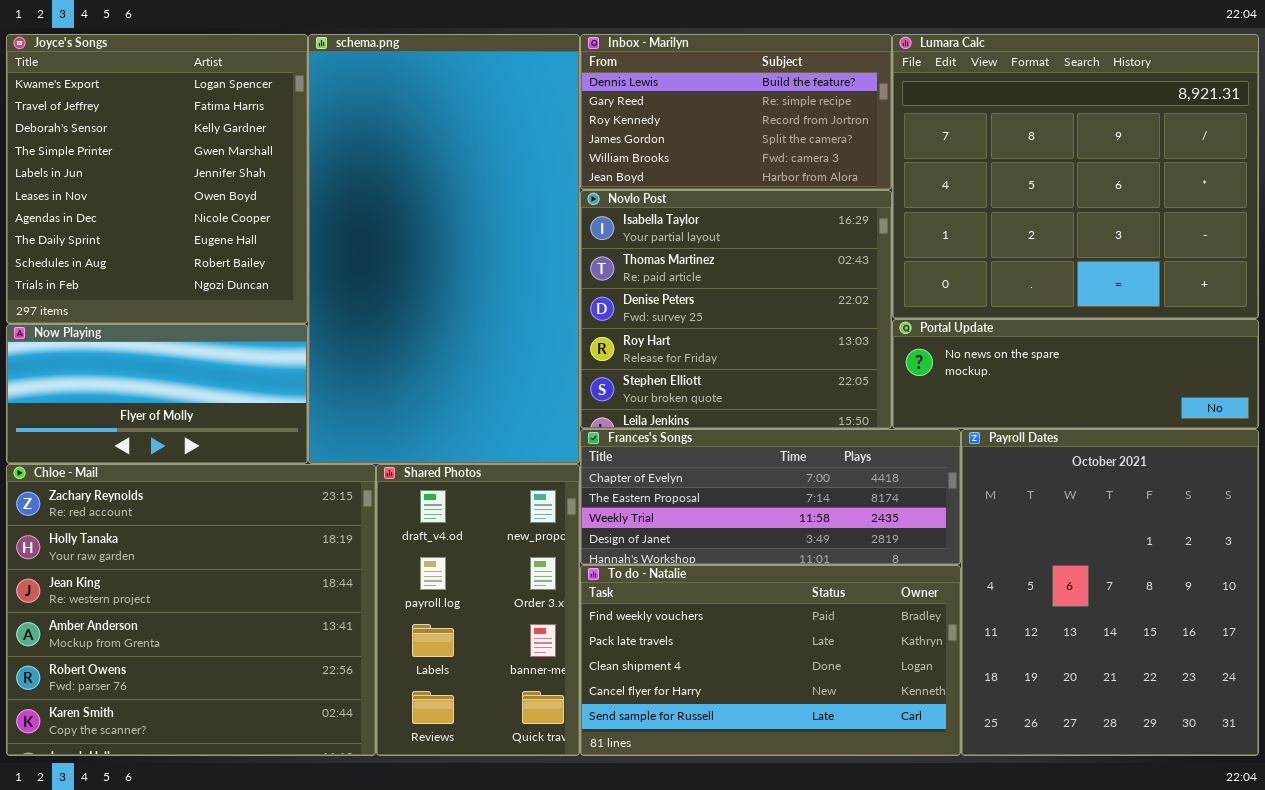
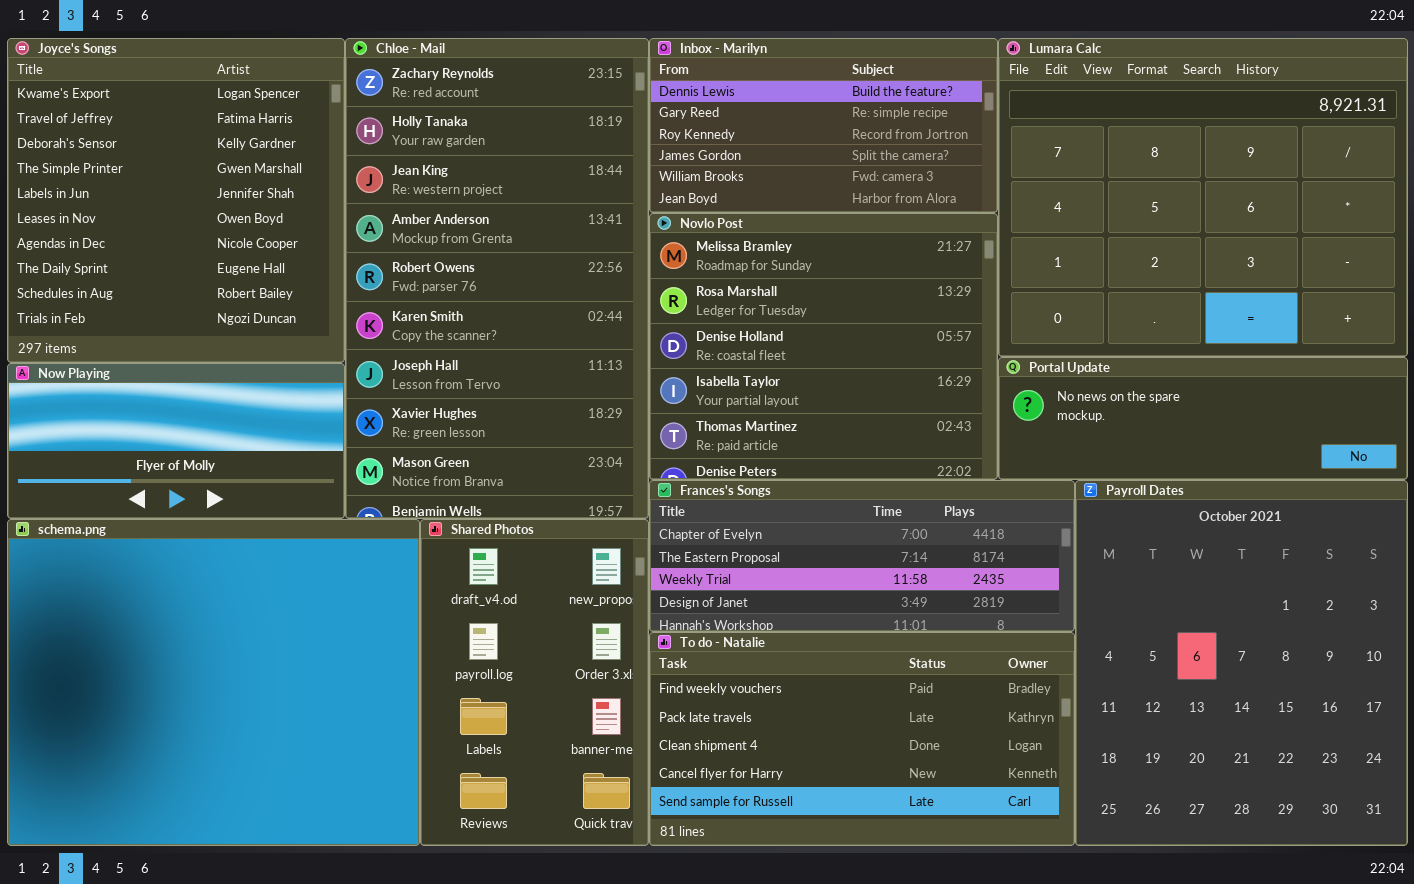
schema.png: [308,34,580,464] -> [7,519,420,846], moved, resized
Novlo Post: [580,190,892,429] -> [649,213,998,480], scrolled up 3 rows
Chloe - Mail: [6,464,376,756] -> [345,38,649,519], moved, resized

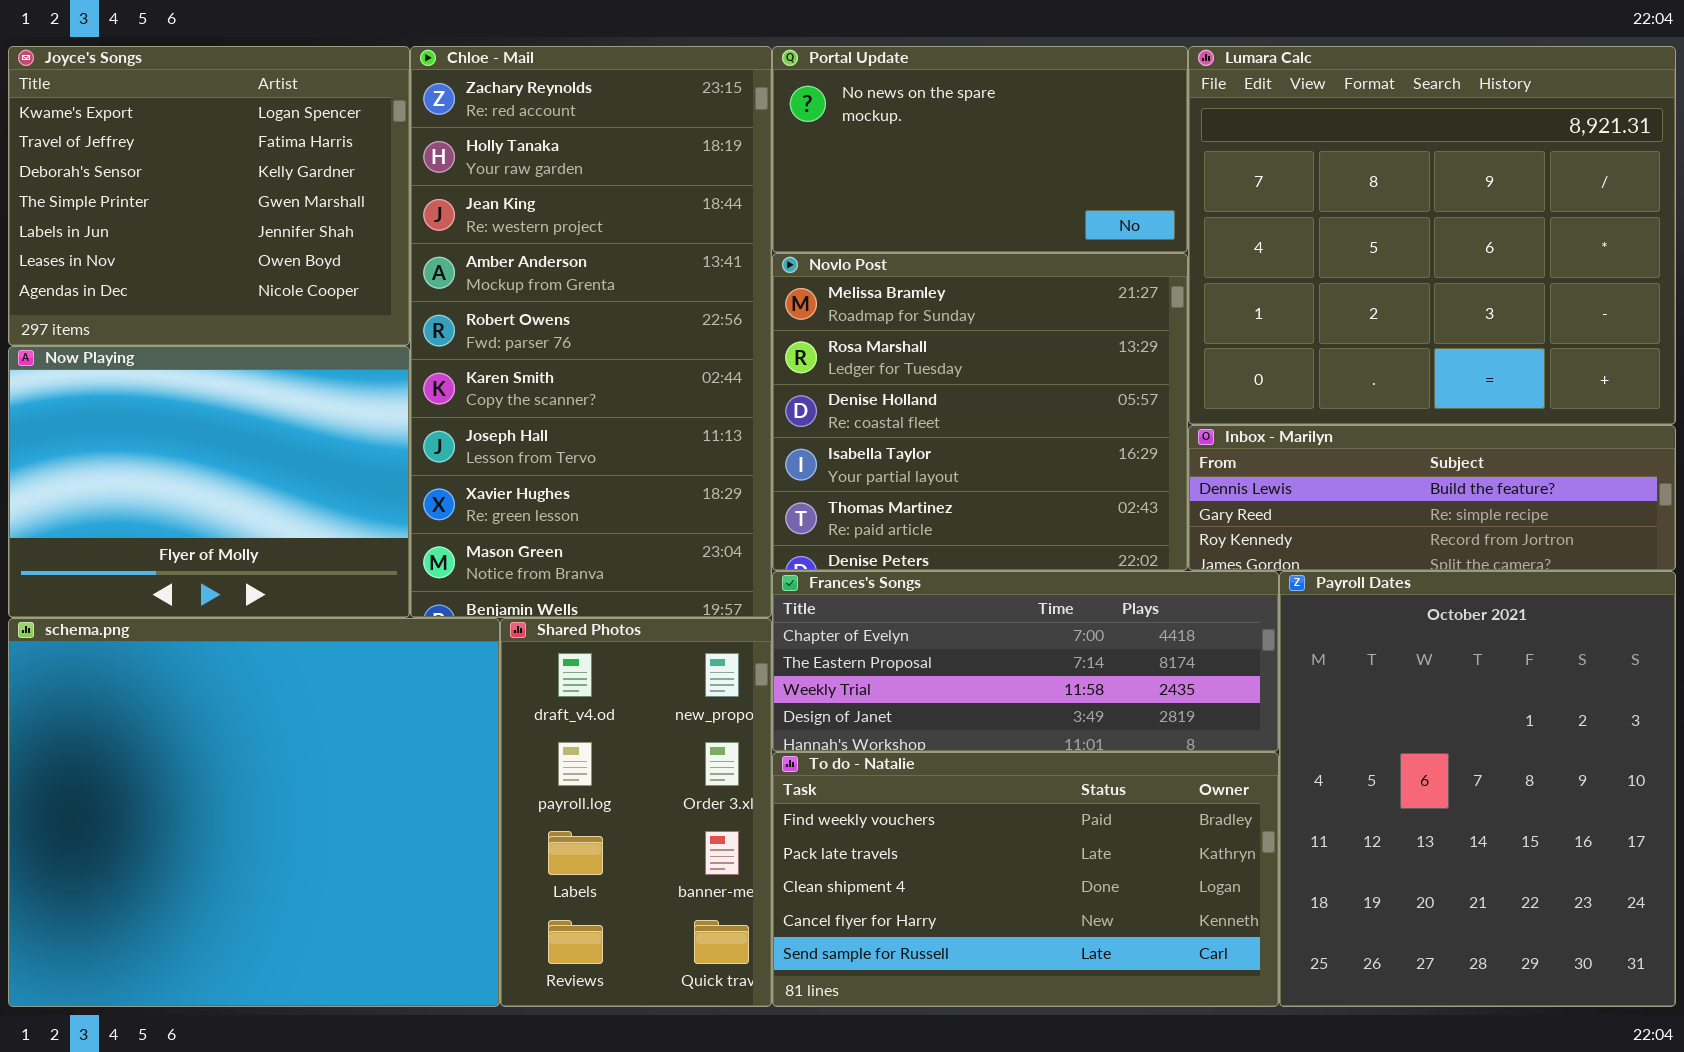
Joyce's Songs: [7,38,345,363] -> [8,46,410,346], resized
Inbox - Marilyn: [649,38,998,213] -> [1188,425,1676,571], moved, resized
Portal Update: [998,357,1408,480] -> [772,46,1188,253], moved, resized
Now Playing: [7,363,345,519] -> [8,346,410,618], resized

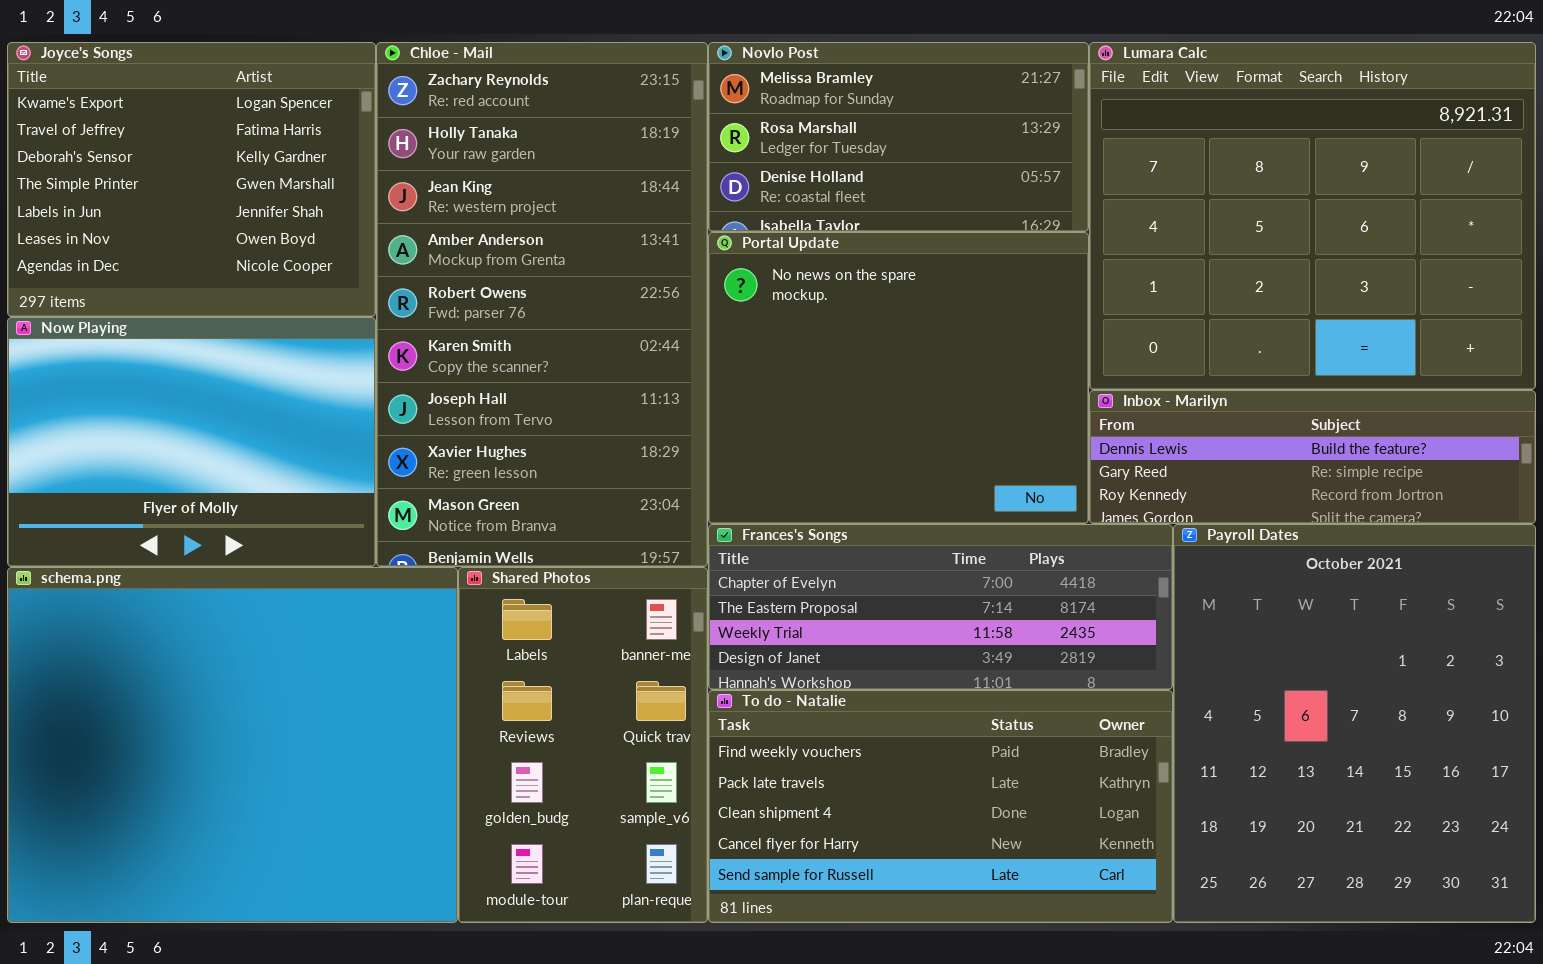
Portal Update: [772,46,1188,253] -> [708,232,1089,524], moved, resized
Novlo Post: [772,253,1188,571] -> [708,42,1089,232], moved, resized
Shared Photos: [500,618,772,1007] -> [458,567,708,923], scrolled down 2 rows

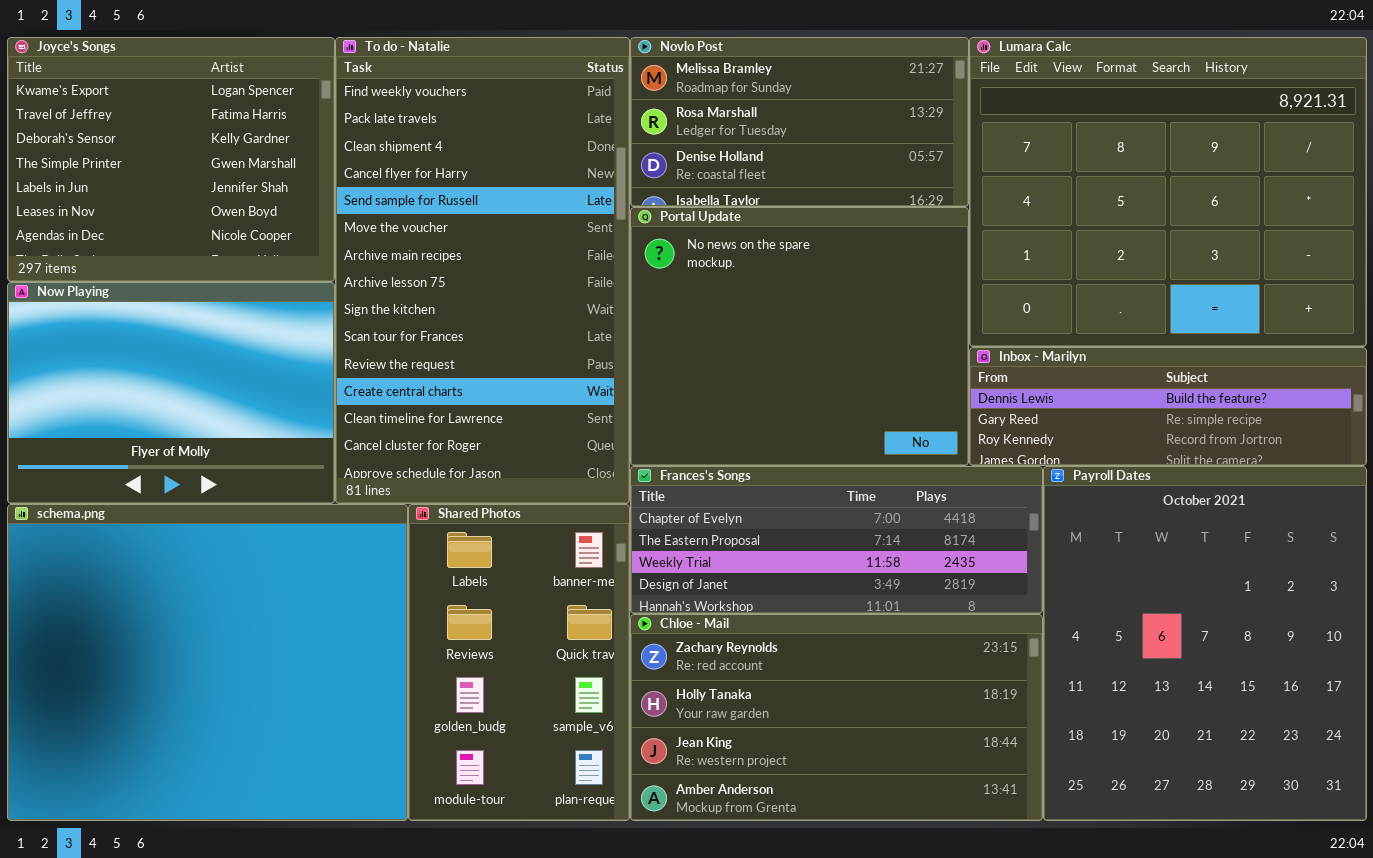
Chloe - Mail: [376,42,708,567] -> [630,614,1043,821], moved, resized
To do - Natalie: [708,690,1173,923] -> [335,37,630,504], moved, resized

